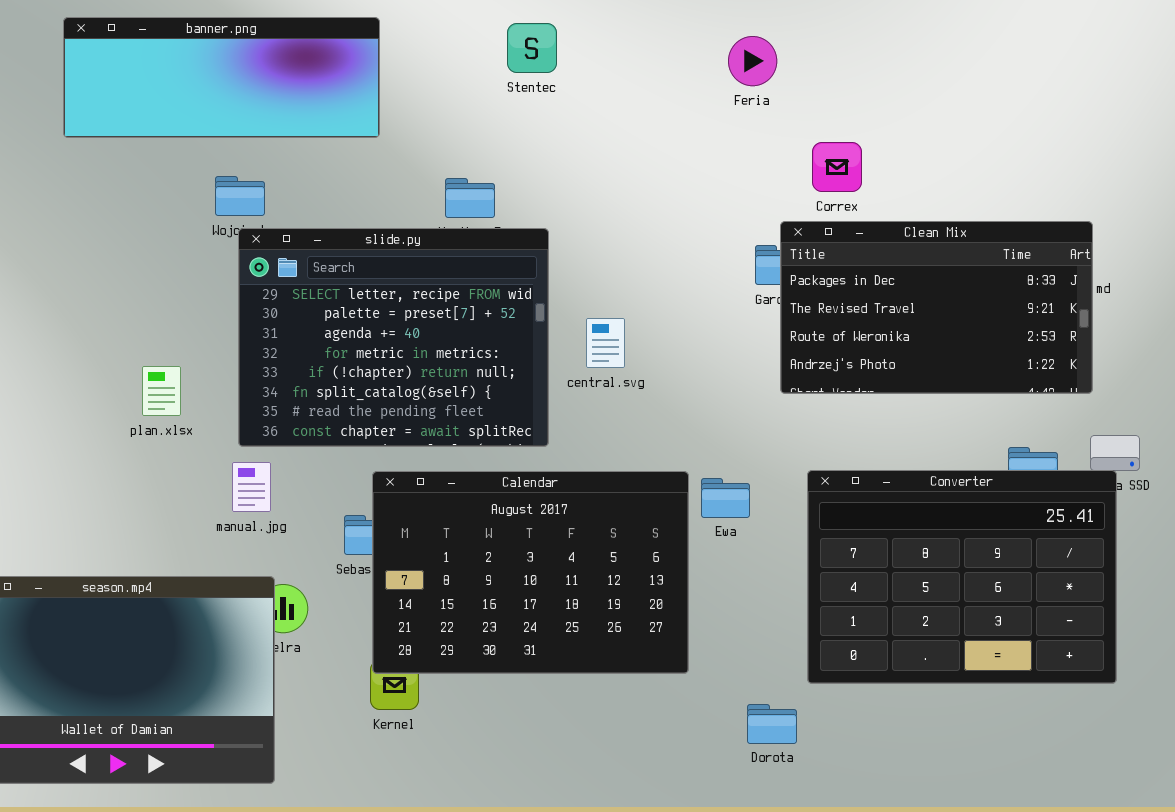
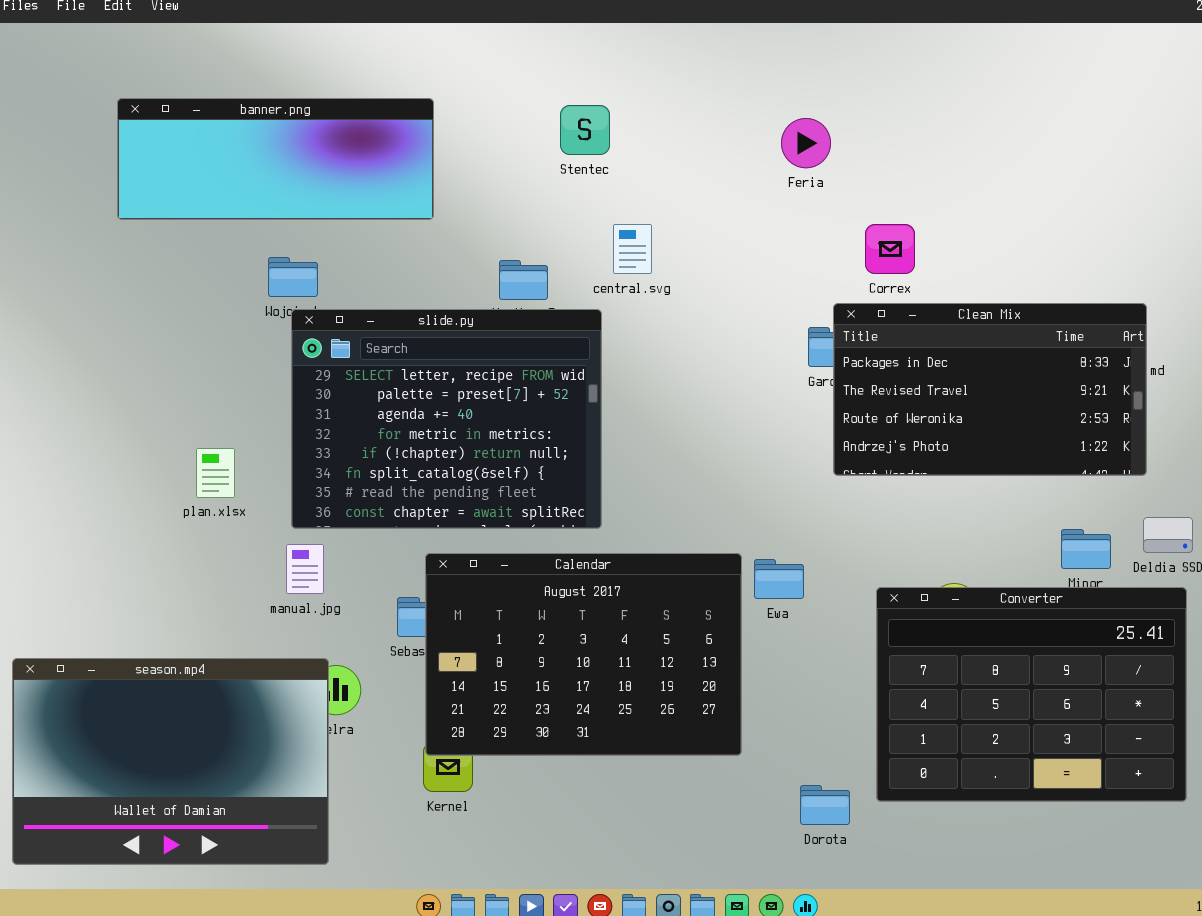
central.svg: [586,318,625,368] -> [613,224,652,274], moved
Converter: [807,470,1117,684] -> [876,587,1187,802], moved

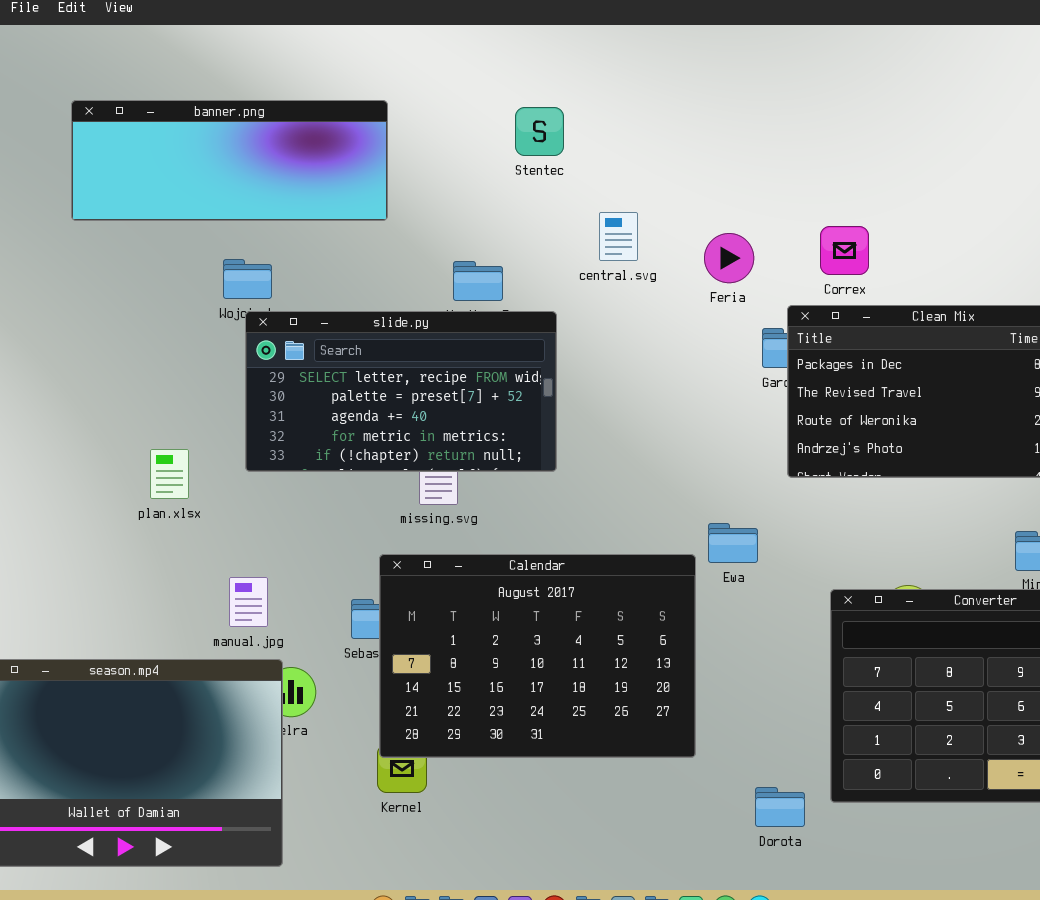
Feria: [781,118,831,168] -> [704,233,754,283], moved
central.svg: [613,224,652,274] -> [599,212,638,261], moved
slide.py: [291,309,602,529] -> [245,311,557,472], resized
manual.jpg: [286,544,324,594] -> [229,577,268,627], moved
Ewa: [754,559,804,599] -> [708,523,758,563], moved

